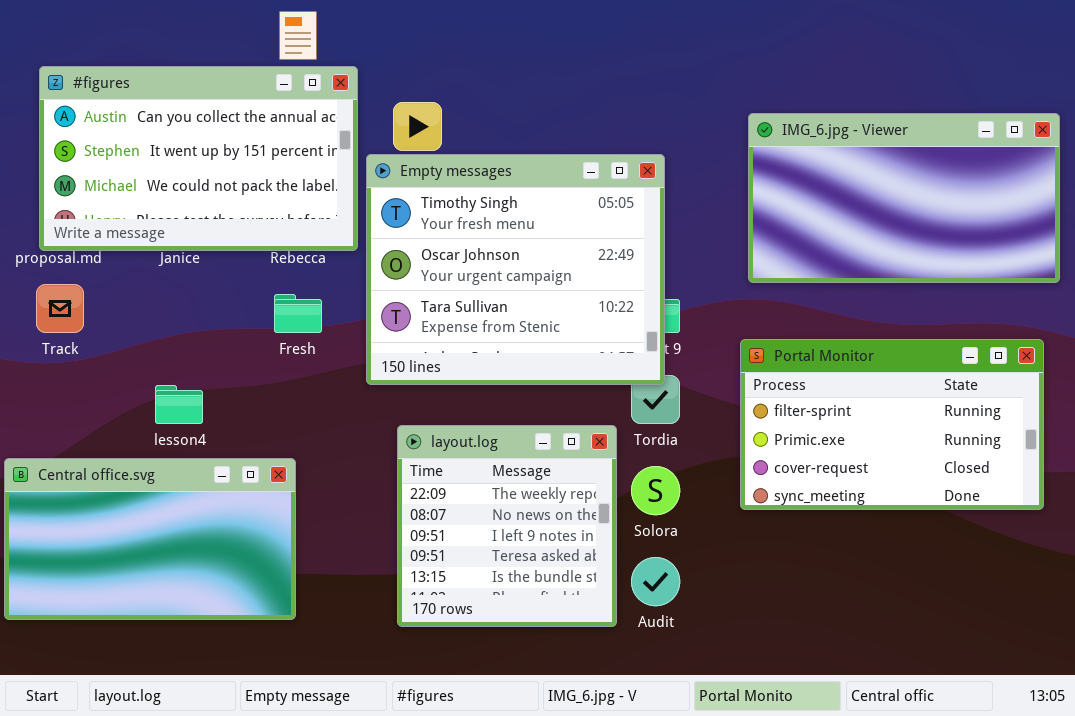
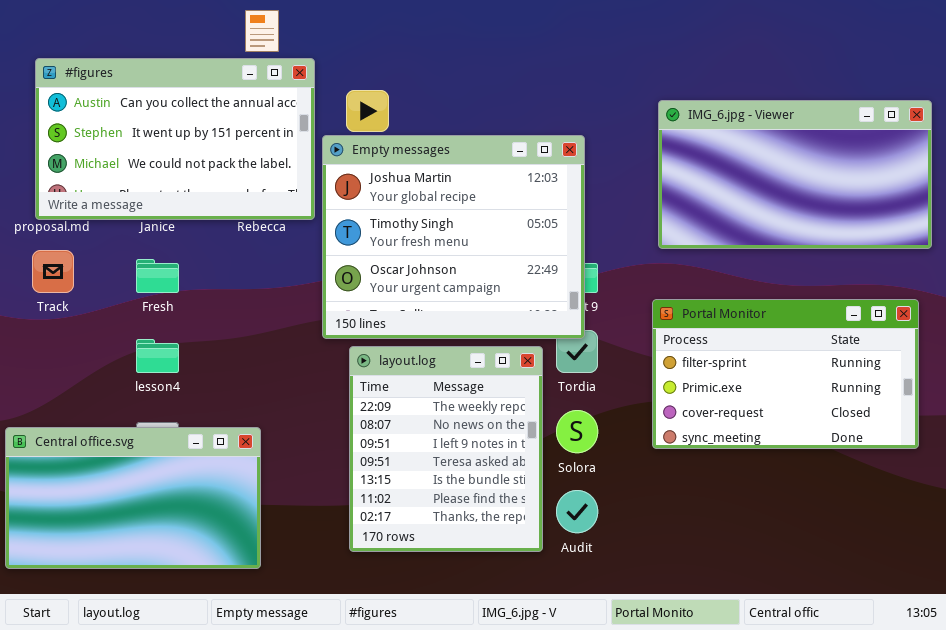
Empty messages: [366,154,665,385] -> [322,135,585,339], scrolled up 1 row
Fresh: [274,294,322,333] -> [136,259,179,293], moved
layout.log: [397,425,617,627] -> [349,346,543,552], resized
Central office.svg: [4,458,296,620] -> [5,427,261,569], moved

